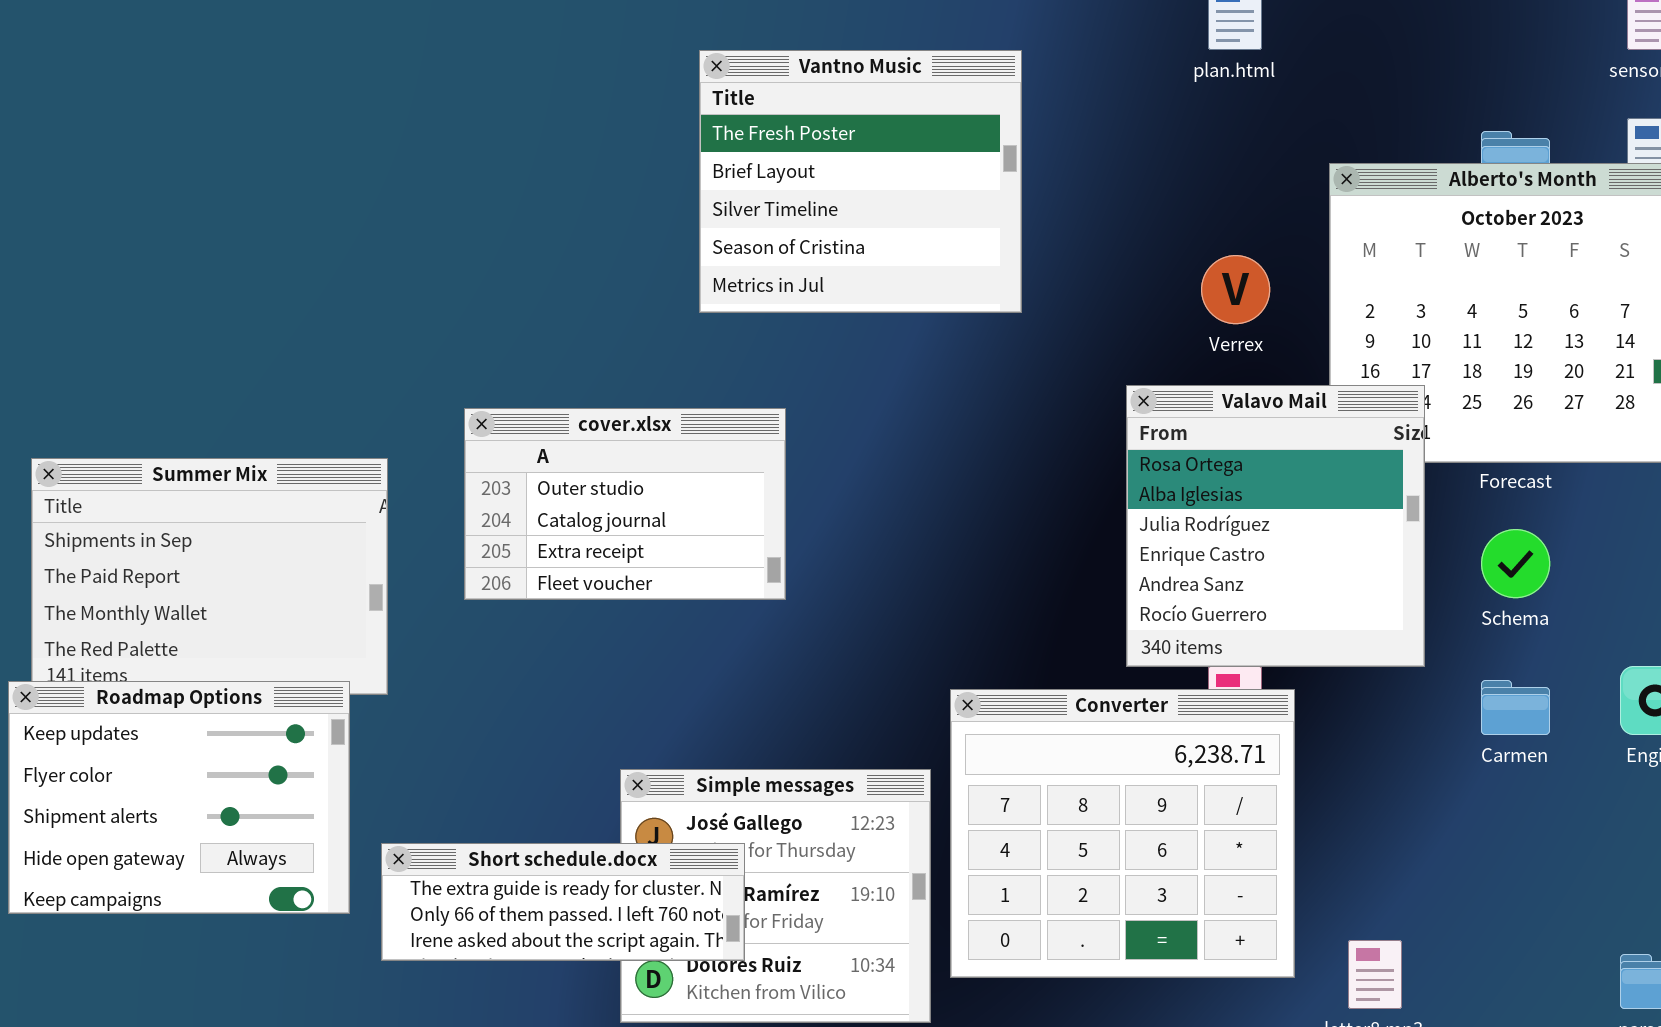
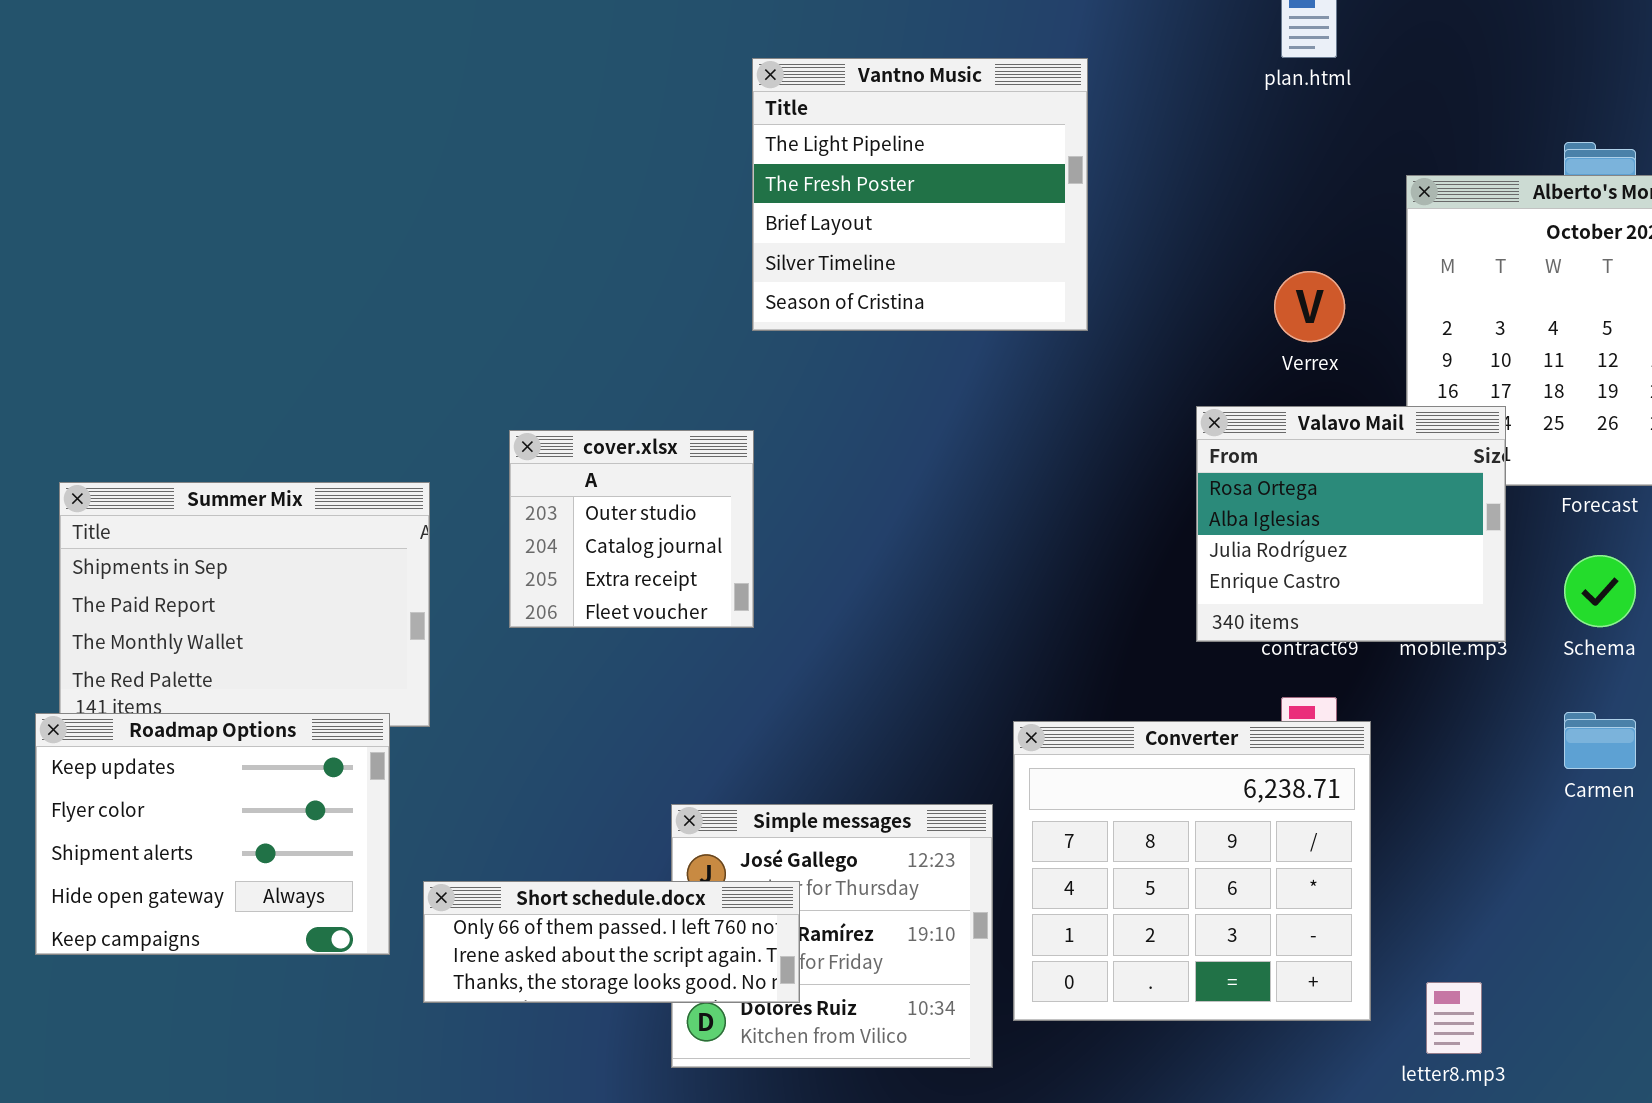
Vantno Music: [699,50,1022,313] -> [752,58,1088,331], scrolled up 1 row
Valavo Mail: [1126,385,1425,667] -> [1196,406,1506,642], resized
cover.xlsx: [464,408,786,600] -> [509,430,754,628], resized
Short schedule.docx: [381,843,745,961] -> [423,881,800,1003], scrolled down 1 row

